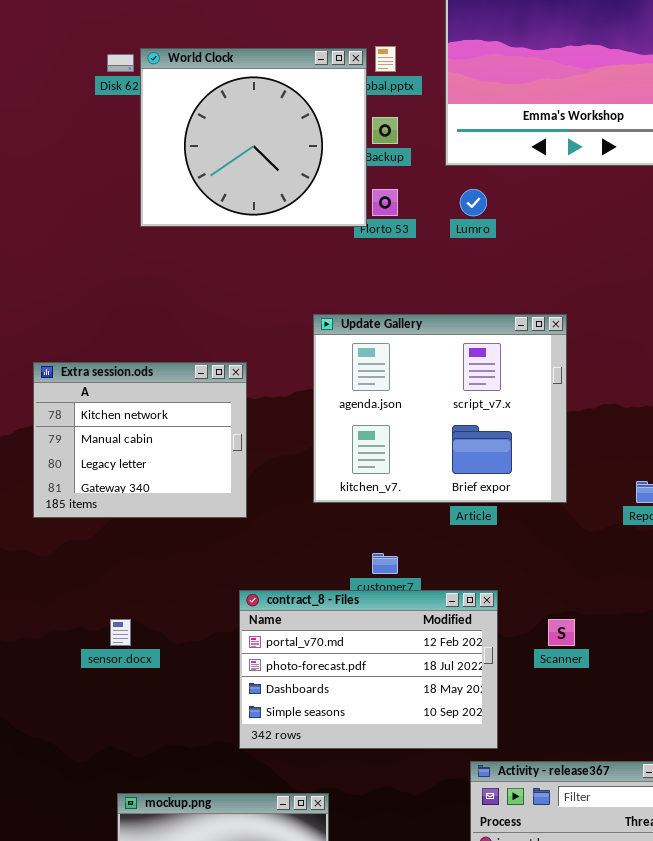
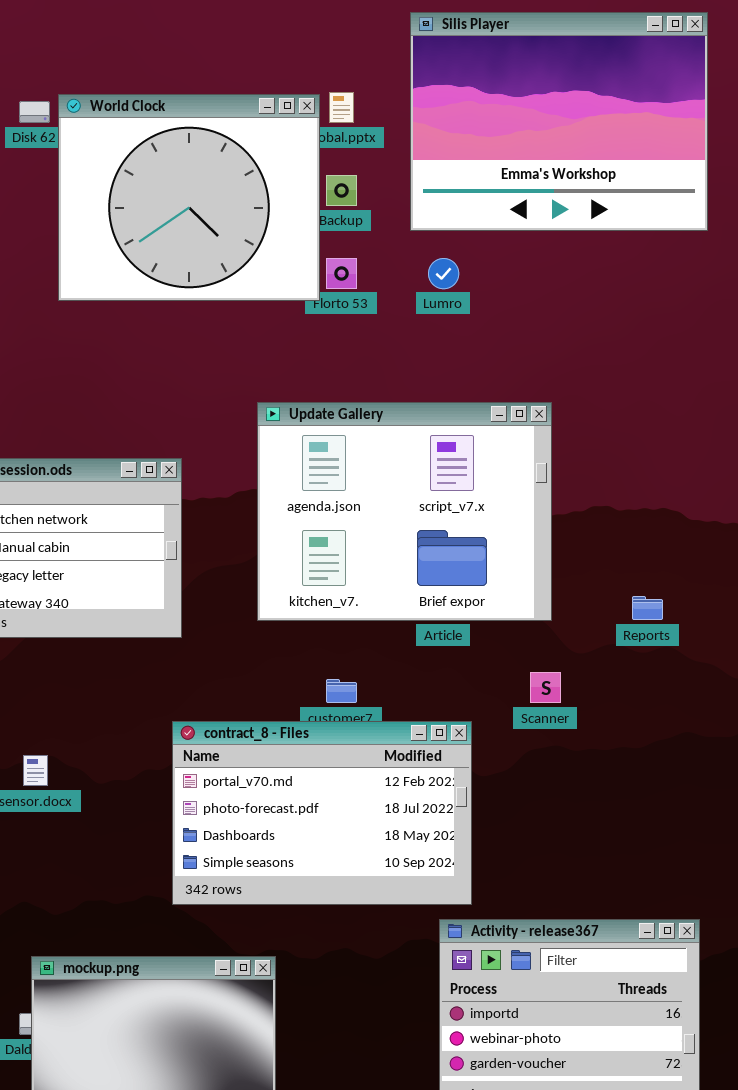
Scanner: [548,619,575,646] -> [530,672,561,703], moved

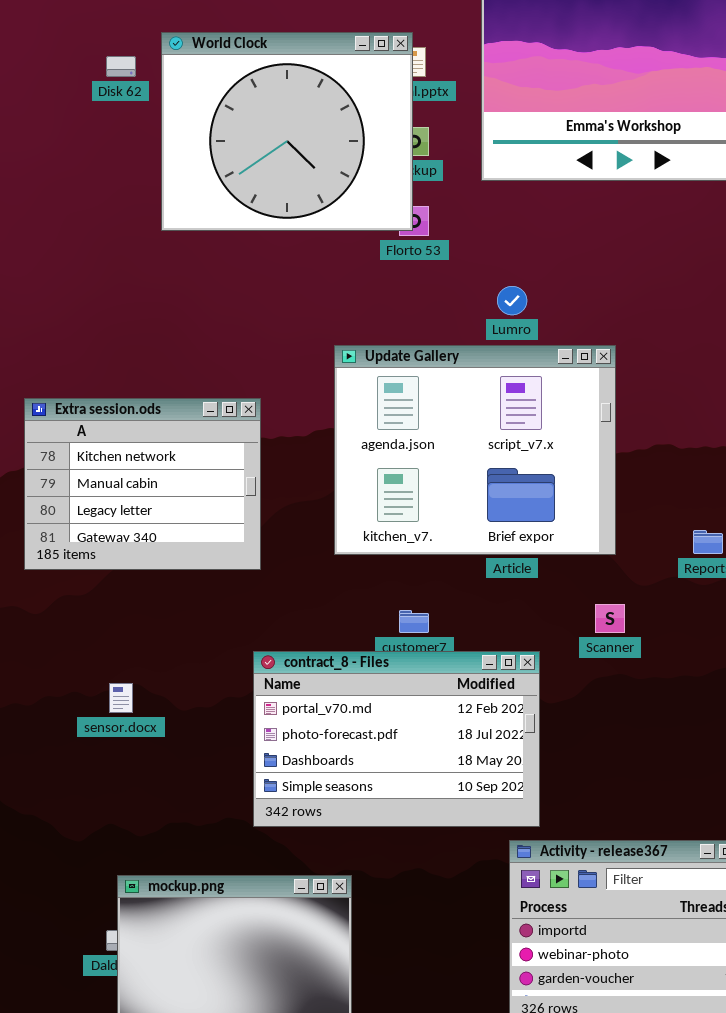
World Clock: [58,94,320,301] -> [161,32,413,231], moved
Lumro: [428,258,459,289] -> [497,286,527,315], moved

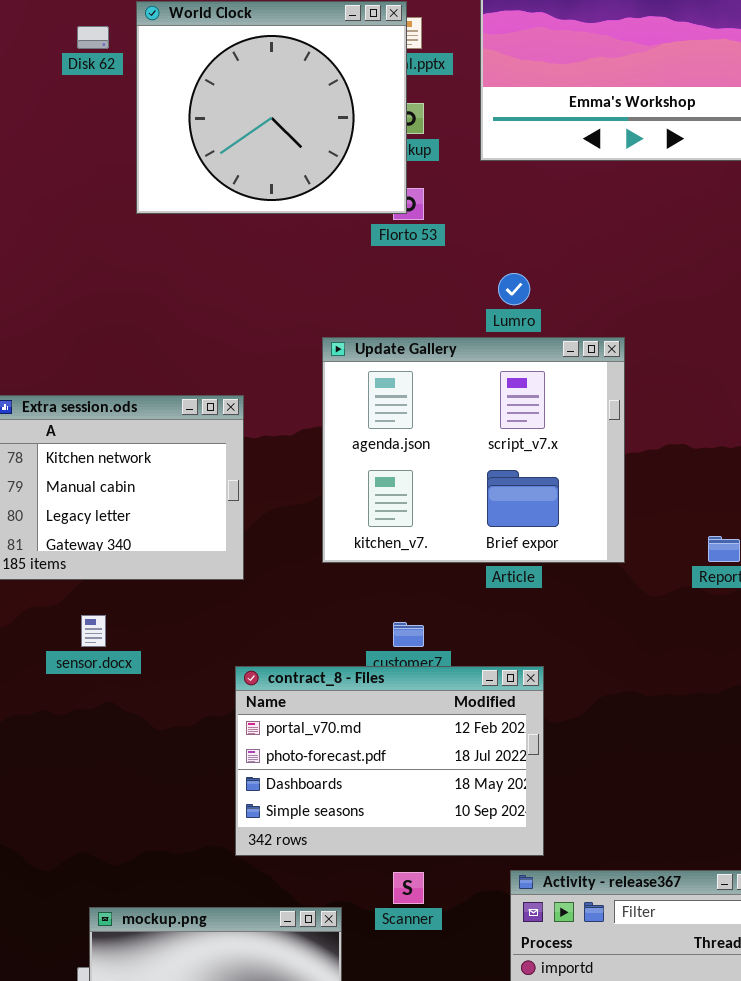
Scanner: [595,604,625,633] -> [393,872,424,904], moved
sensor.docx: [109,683,133,713] -> [81,615,106,647], moved

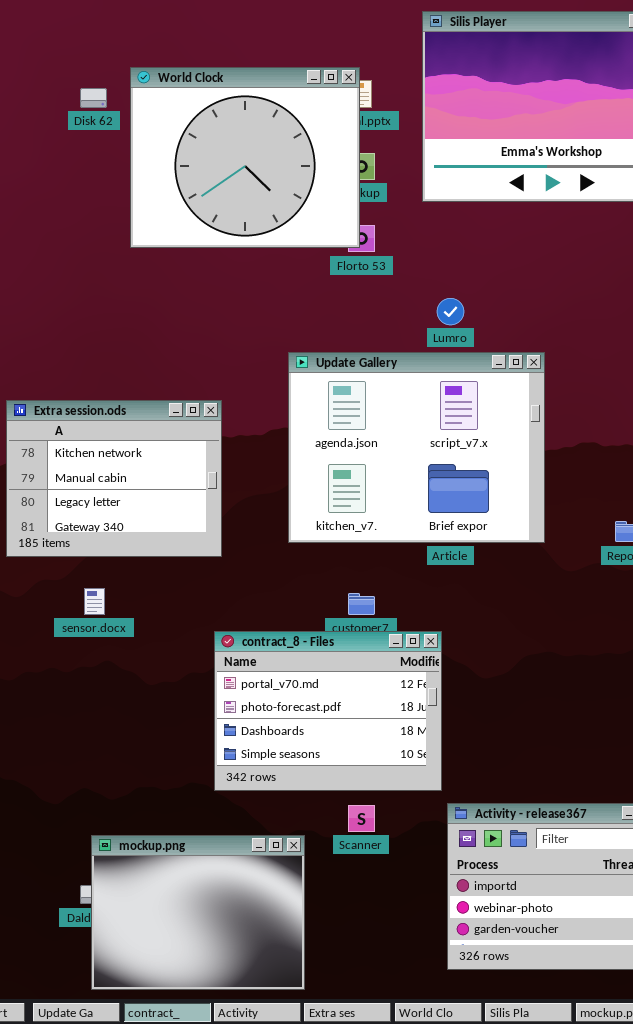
contract_8 - Files: [235,666,544,856] -> [214,631,442,791], resized

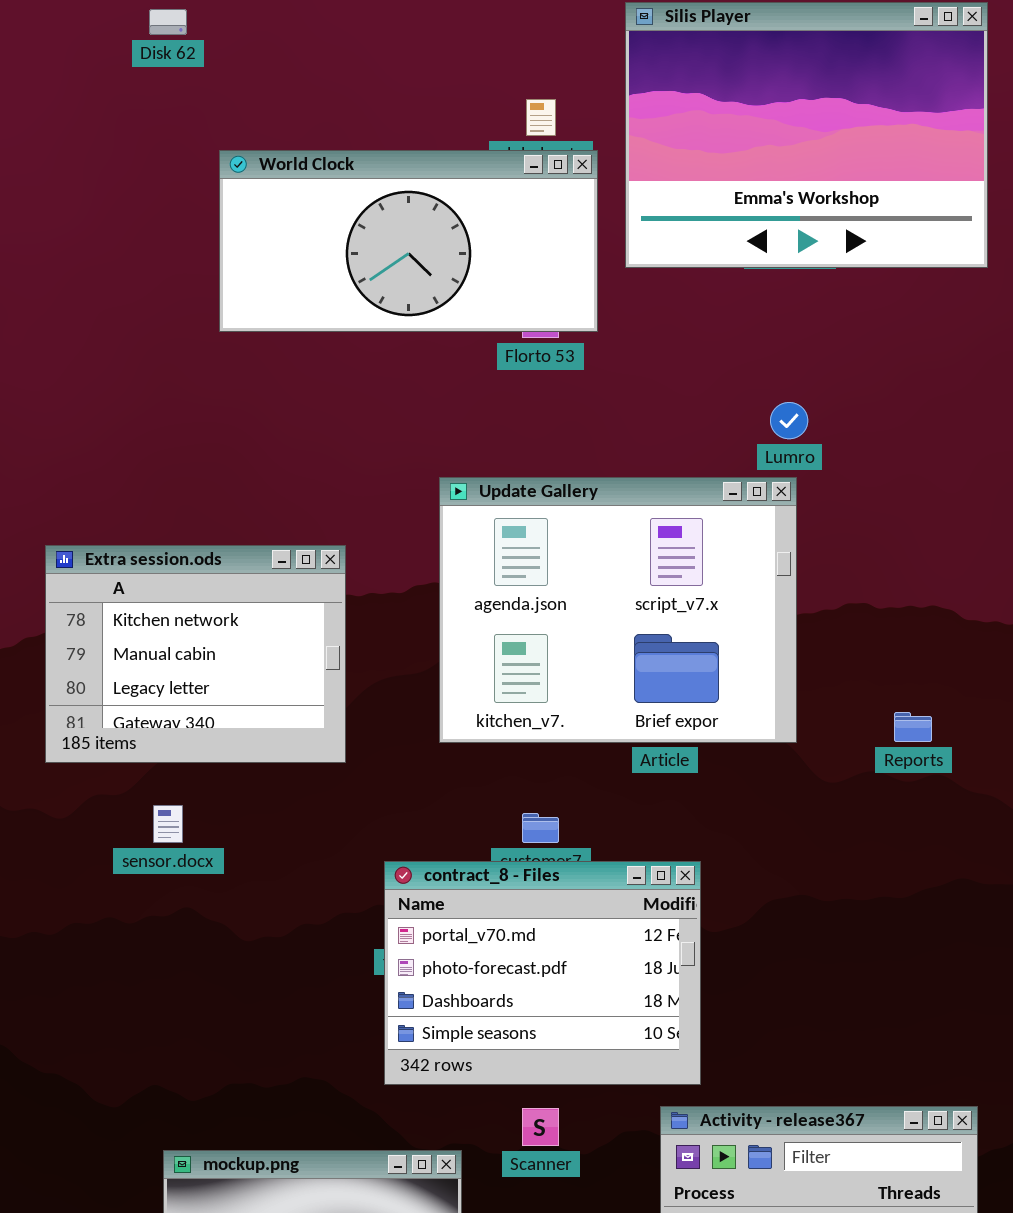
World Clock: [130,67,360,248] -> [219,150,598,332], resized
Disk 62: [80,88,107,108] -> [149,9,187,35], moved
Lumro: [437,298,464,325] -> [770,402,808,439], moved
contract_8 - Files: [214,631,442,791] -> [384,861,701,1085], moved

